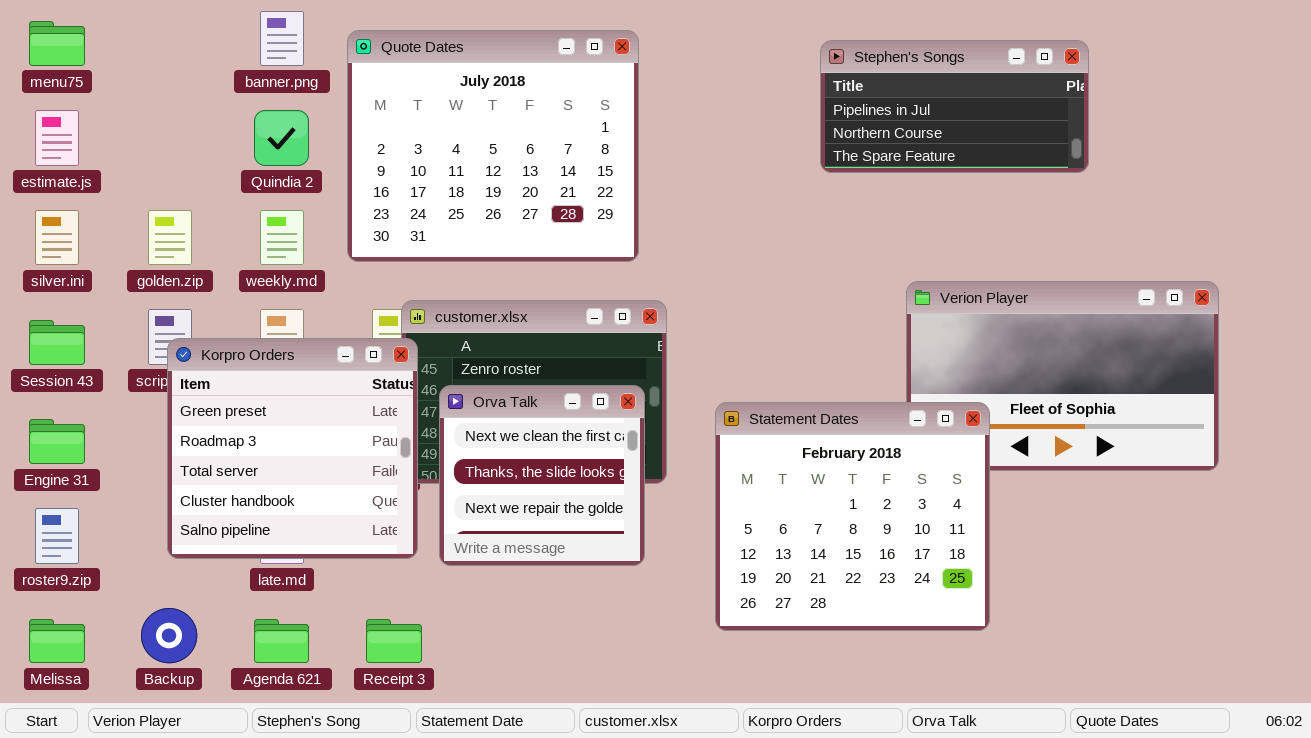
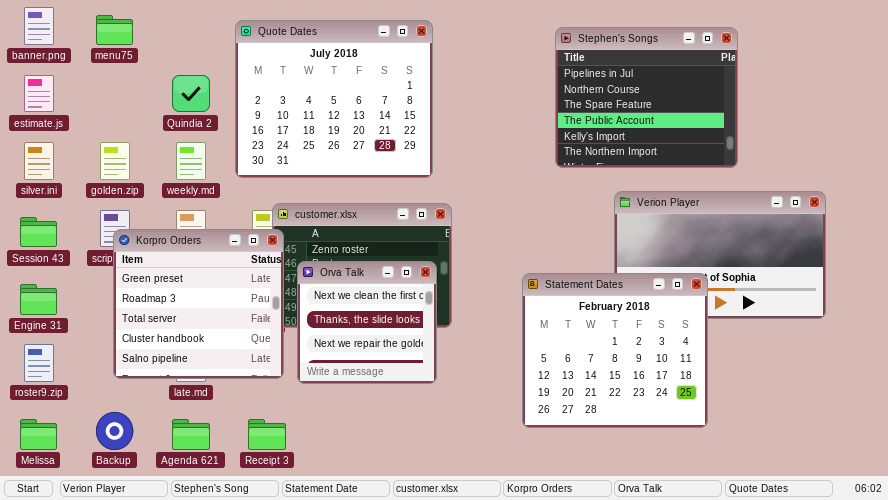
banner.png: [260,11,304,66] -> [24,7,54,45], moved
menu75: [29,21,85,66] -> [96,15,133,45], moved
Stephen's Songs: [820,40,1089,173] -> [555,27,738,168], resized
Statement Dates: [715,402,990,631] -> [522,273,708,428], moved

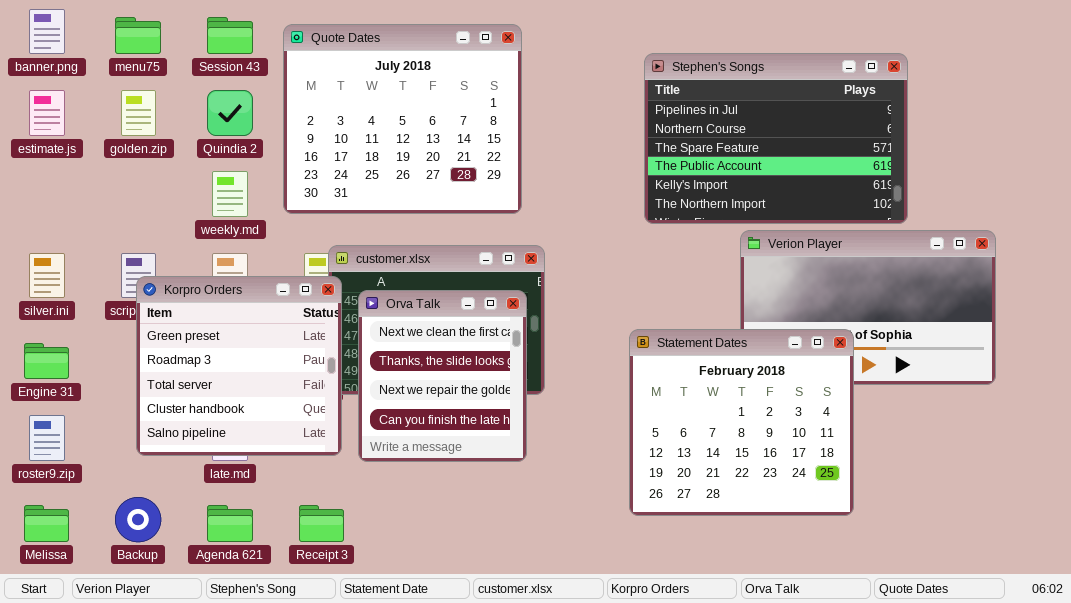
Stephen's Songs: [555,27,738,168] -> [644,53,908,224], moved, resized
silver.ini: [24,142,54,180] -> [29,253,65,298], moved
golden.zip: [100,142,130,180] -> [121,90,156,136], moved
Session 43: [20,217,57,247] -> [207,17,253,54], moved
Orva Talk: [297,261,437,384] -> [358,290,527,462], resized

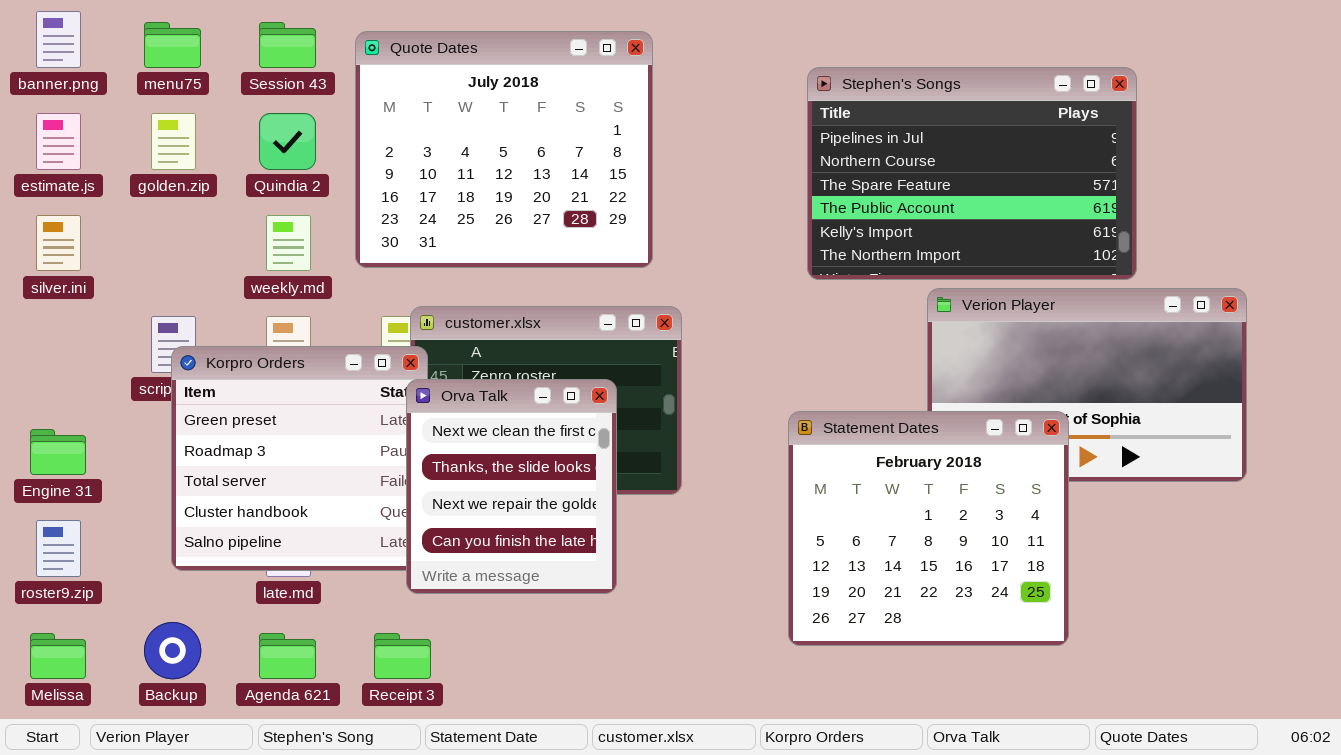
silver.ini: [29,253,65,298] -> [36,215,81,271], moved
Orva Talk: [358,290,527,462] -> [406,379,617,594], moved

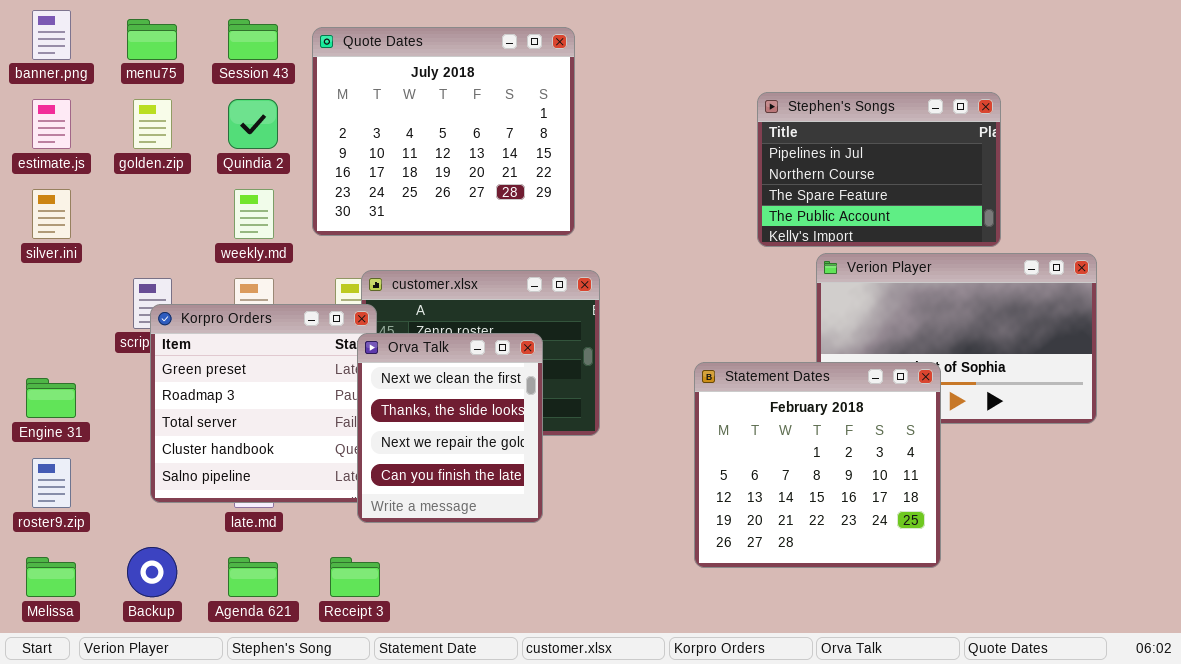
Stephen's Songs: [807,67,1137,280] -> [757,92,1001,247], resized

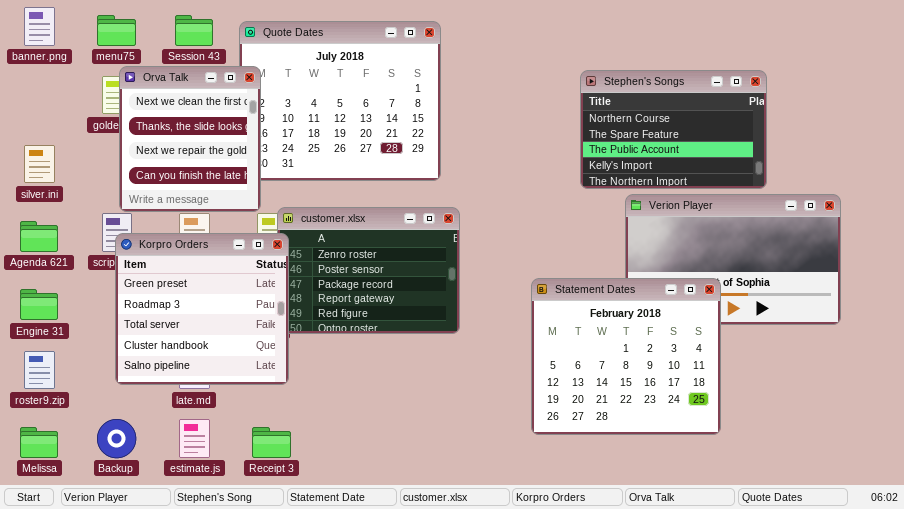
Stephen's Songs: [757,92,1001,247] -> [580,70,767,189], scrolled down 1 row
estimate.js: [32,99,71,149] -> [179,419,210,458], moved
Orva Talk: [357,333,543,523] -> [119,66,261,212], moved
Agenda 621: [228,557,278,597] -> [20,221,58,252], moved

